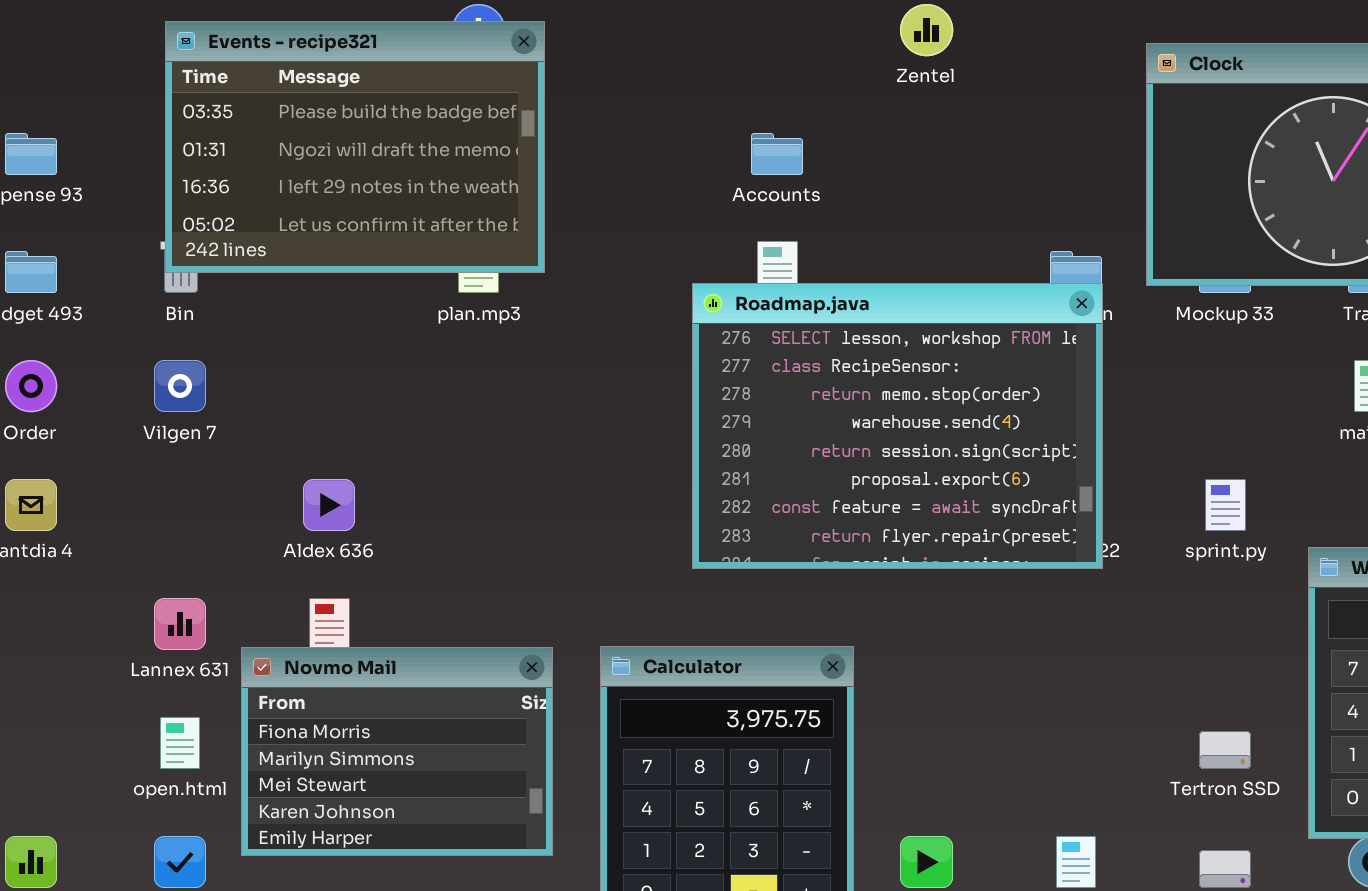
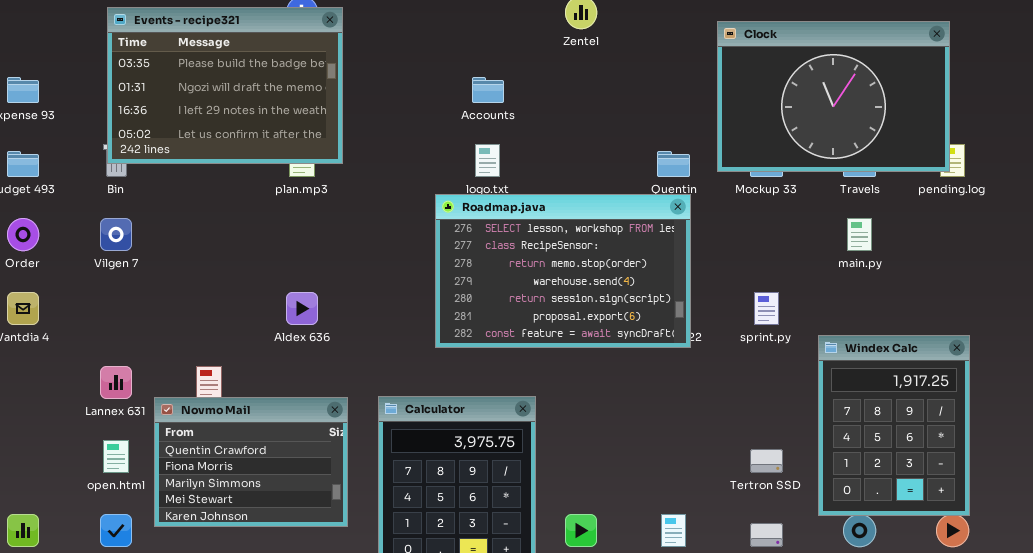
Roadmap.java: [692,283,1103,569] -> [435,194,691,348], resized
Aldex 636: [303,479,355,531] -> [286,292,318,325], moved
Novmo Mail: [241,647,553,856] -> [154,397,348,527], scrolled up 1 row

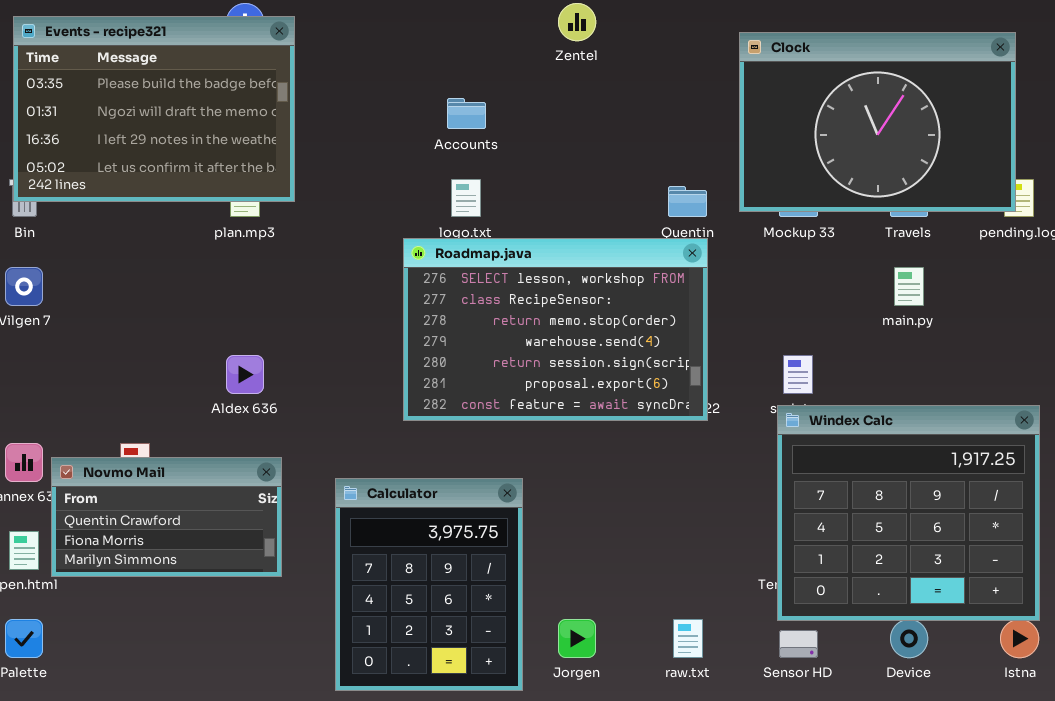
Windex Calc: [818,335,970,516] -> [777,405,1040,621], resized
Novmo Mail: [154,397,348,527] -> [51,457,282,577], moved, resized

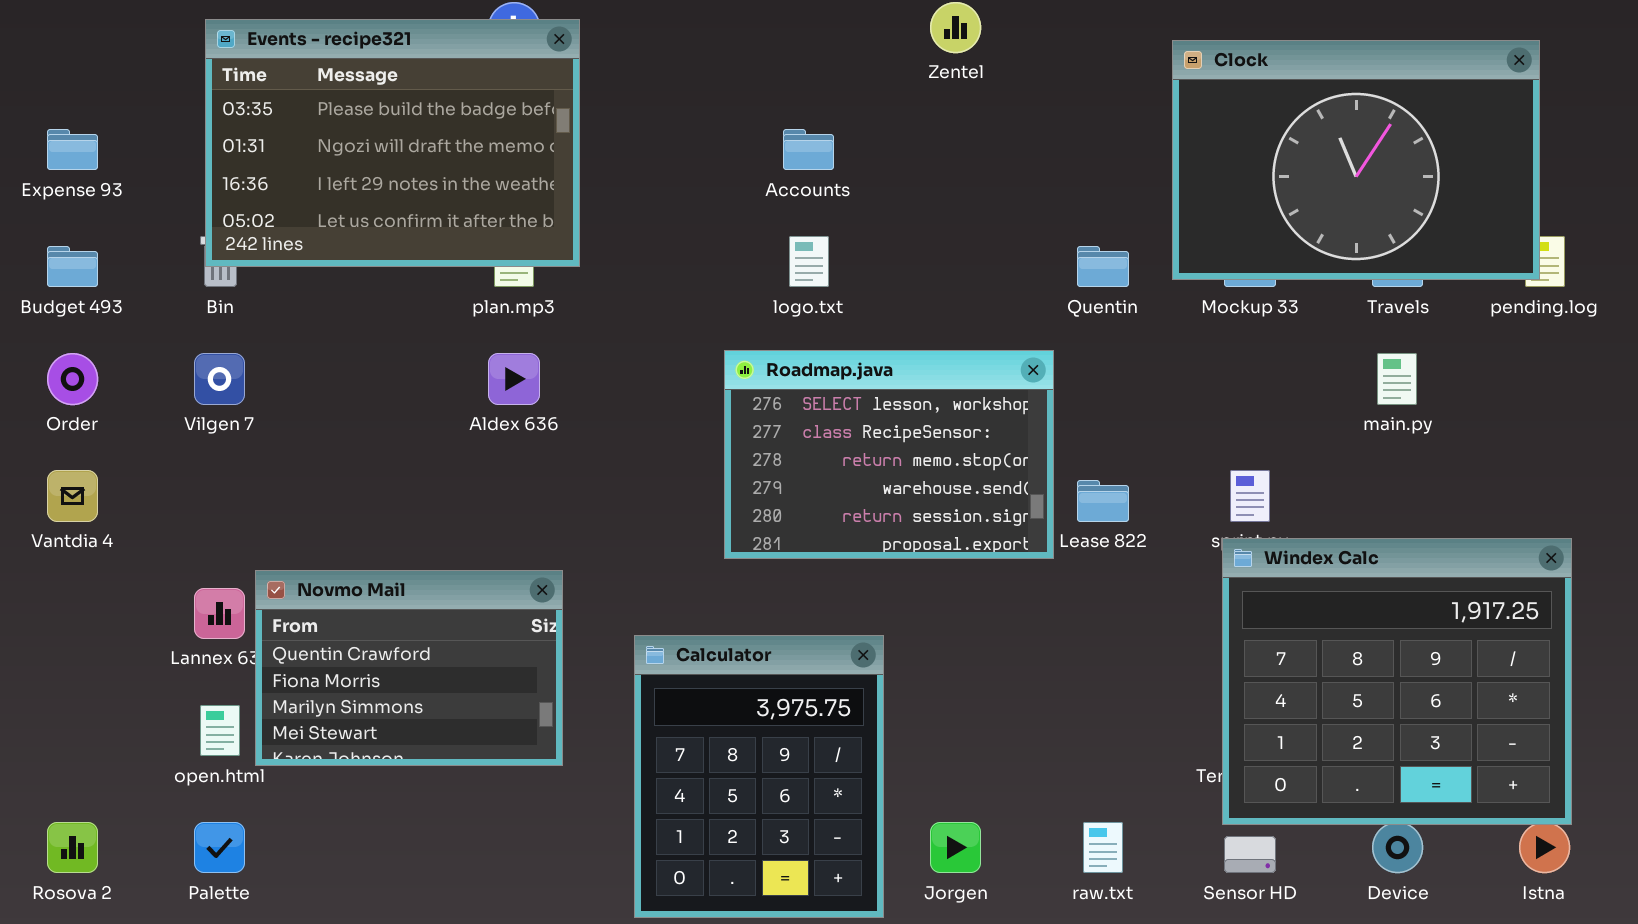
Roadmap.java: [403,238,708,421] -> [724,350,1054,559], resized
Aldex 636: [226,355,264,394] -> [488,353,540,405], moved
Novmo Mail: [51,457,282,577] -> [255,570,563,766], resized

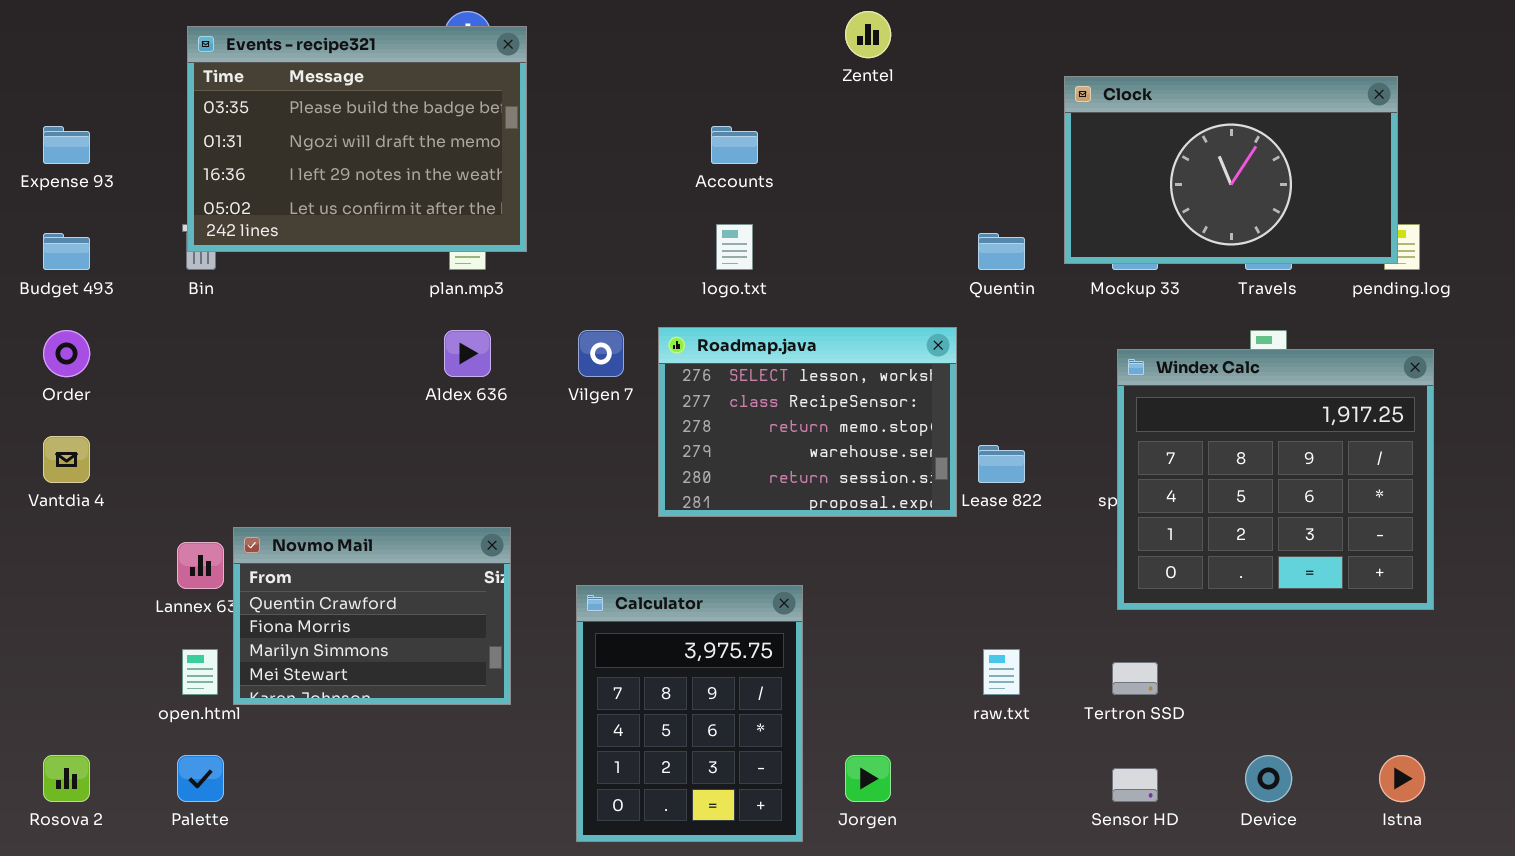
Clock: [1172,40,1540,280] -> [1064,76,1398,264], resized
Vilgen 7: [194,353,245,405] -> [578,330,624,377], moved
Windex Calc: [1222,538,1572,825] -> [1117,349,1434,610], moved
raw.txt: [1083,822,1123,873] -> [983,649,1020,695], moved

